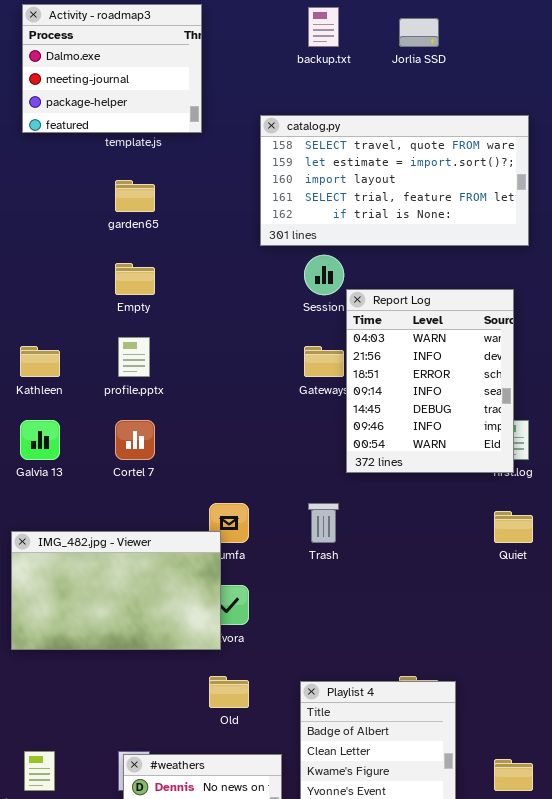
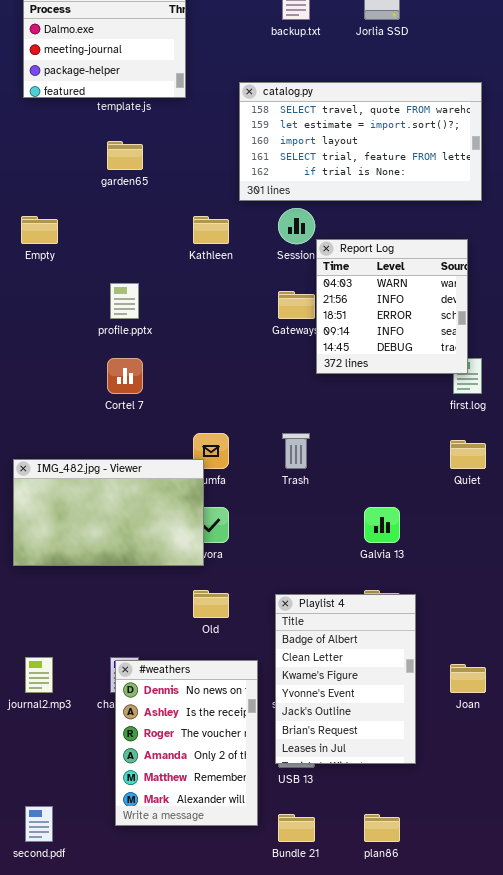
Empty: [115,263,155,295] -> [21,216,58,244], moved
Report Log: [346,289,514,473] -> [316,239,468,374], resized
Kathleen: [20,346,60,377] -> [193,216,229,244], moved
Galvia 13: [20,420,60,460] -> [364,507,400,543], moved

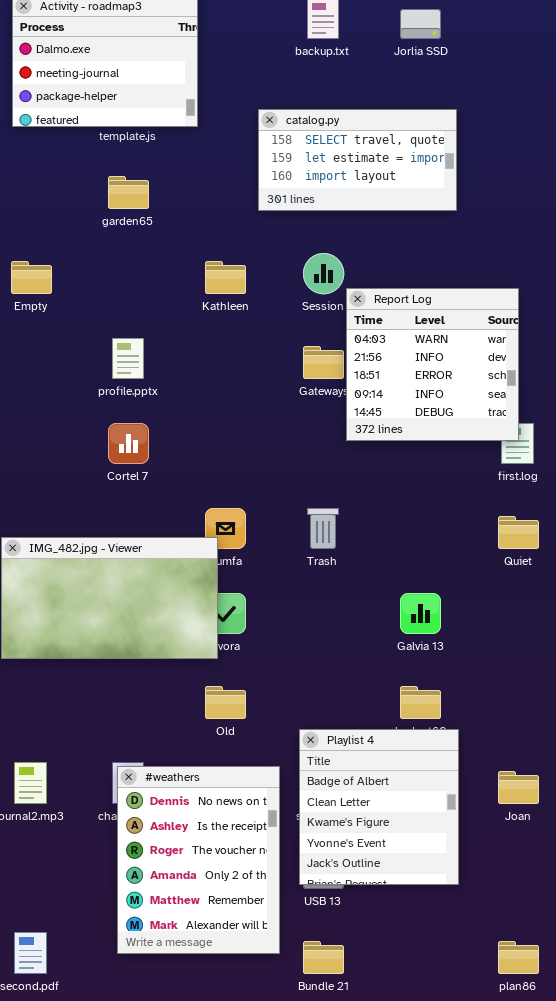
catalog.py: [239,82,482,201] -> [258,109,457,211], resized
Playlist 4: [275,594,416,764] -> [299,729,459,885], resized
plan86: [364,814,400,842] -> [498,941,539,974], moved

